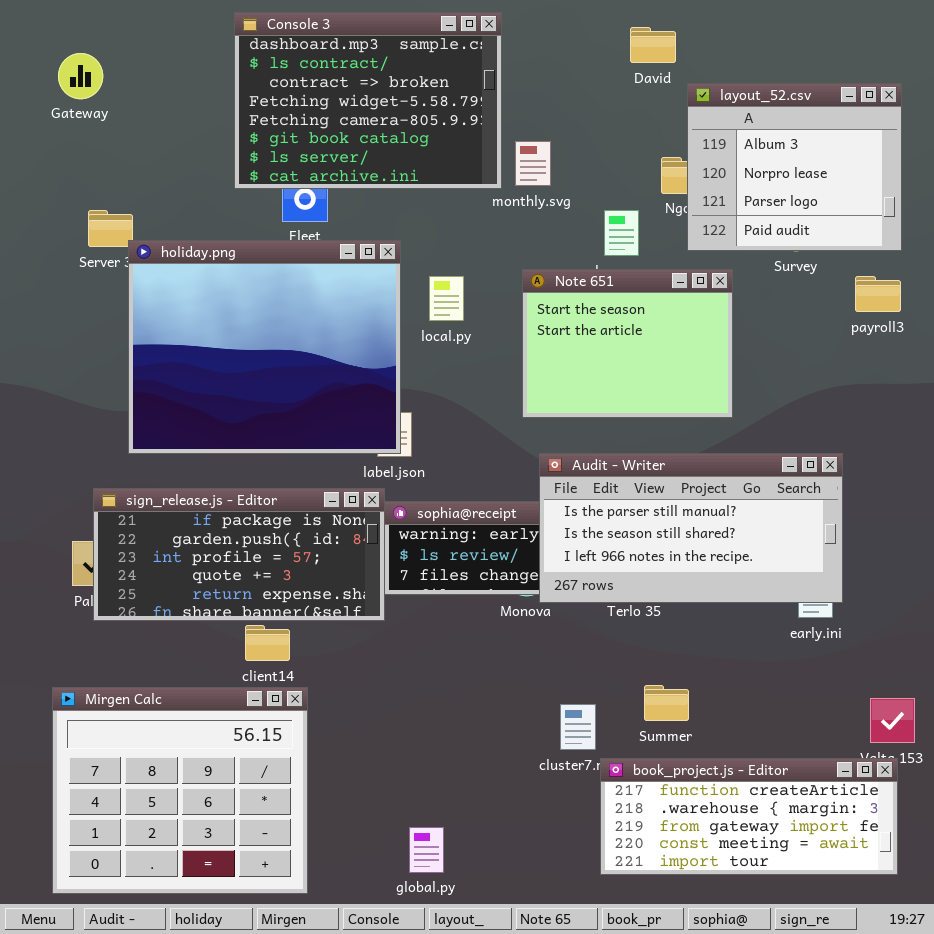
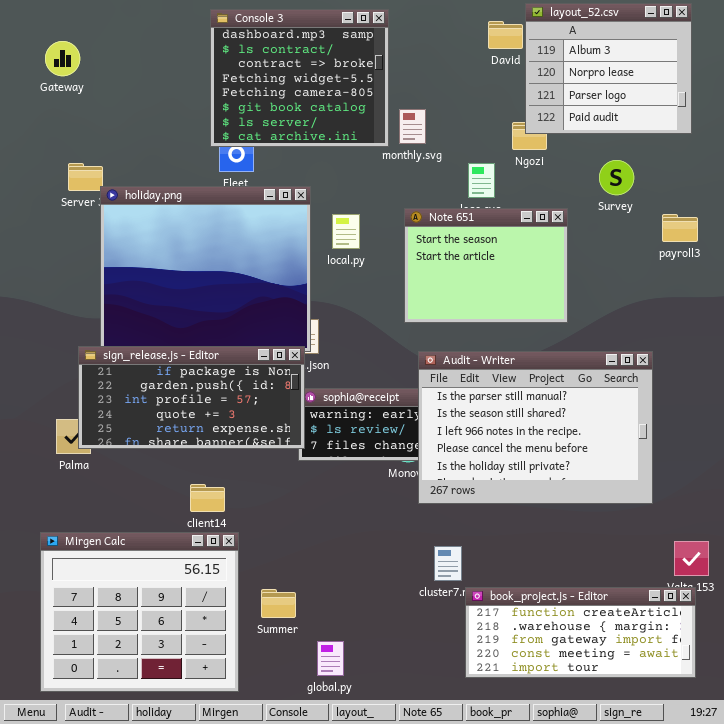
Console 3: [234,12,502,189] -> [210,9,389,147], resized
layout_52.csv: [687,83,902,251] -> [525,3,692,134], moved
Audit - Writer: [539,453,843,603] -> [418,351,653,504], resized
sign_release.js - Editor: [93,488,385,621] -> [78,346,305,449], moved
Summer: [644,685,689,721] -> [261,589,296,618], moved

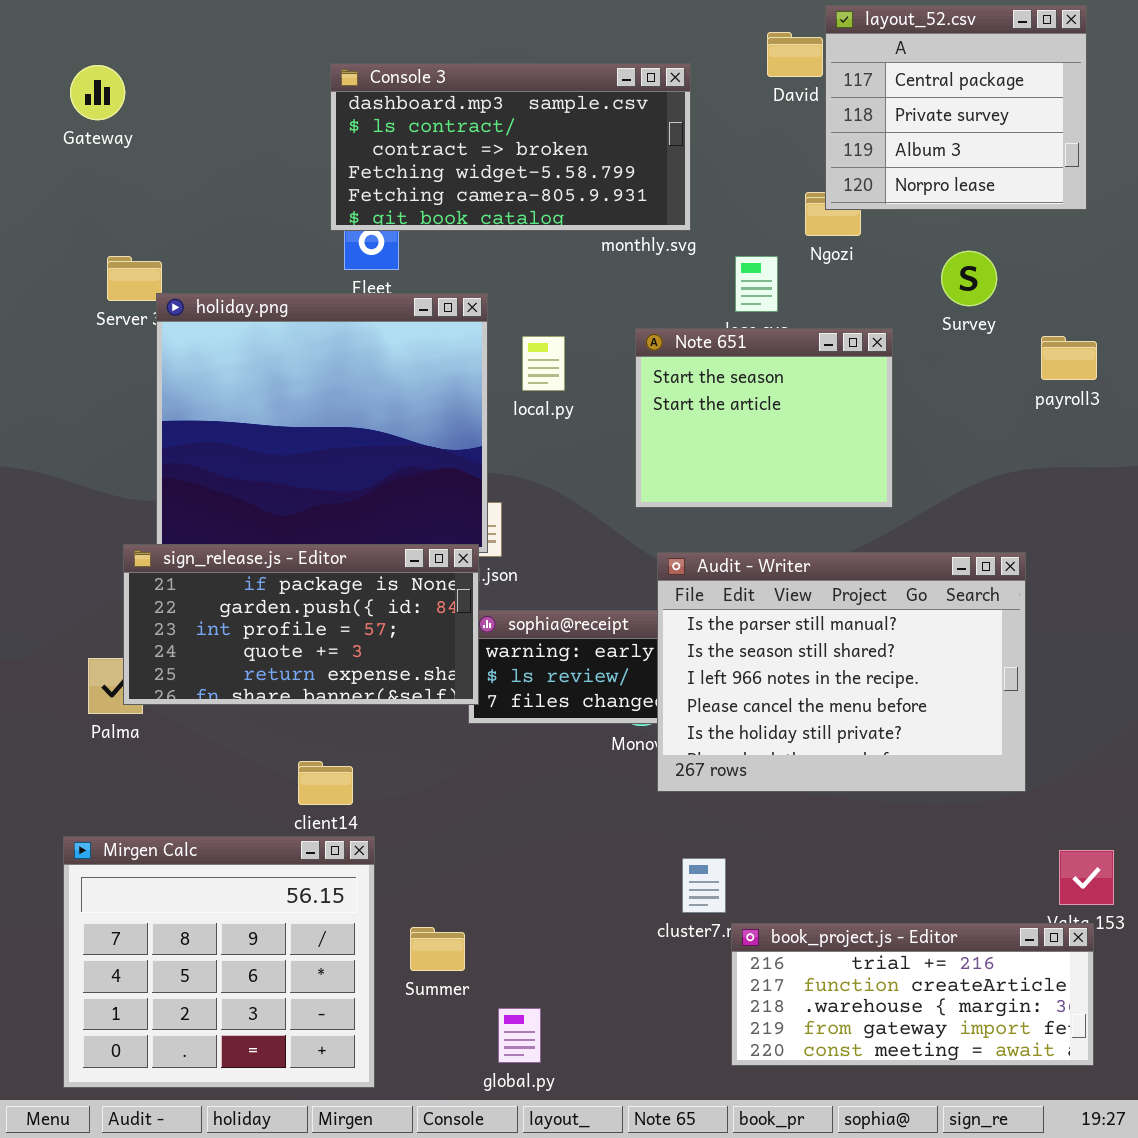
layout_52.csv: [525,3,692,134] -> [825,5,1087,210], scrolled up 2 rows
Console 3: [210,9,389,147] -> [330,63,691,231], resized
book_project.js - Editor: [465,587,696,678] -> [731,923,1094,1066], scrolled up 1 row

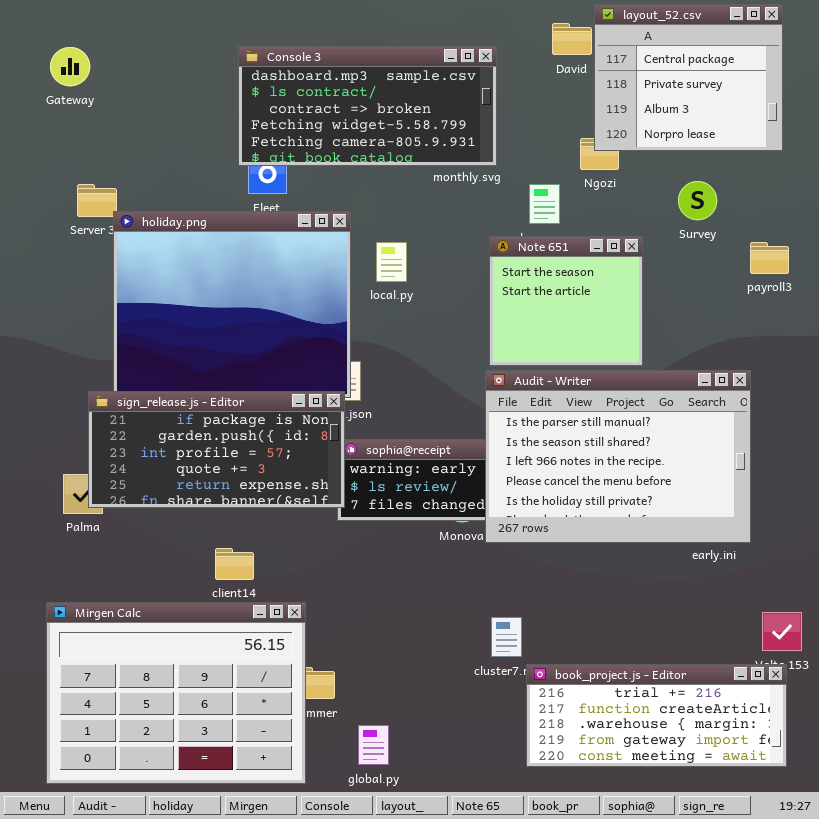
Note 651: [635,328,893,508] -> [489,236,643,366], resized
Audit - Writer: [657,552,1026,792] -> [485,370,751,543], moved
Mirgen Calc: [63,836,375,1088] -> [46,602,306,784], resized

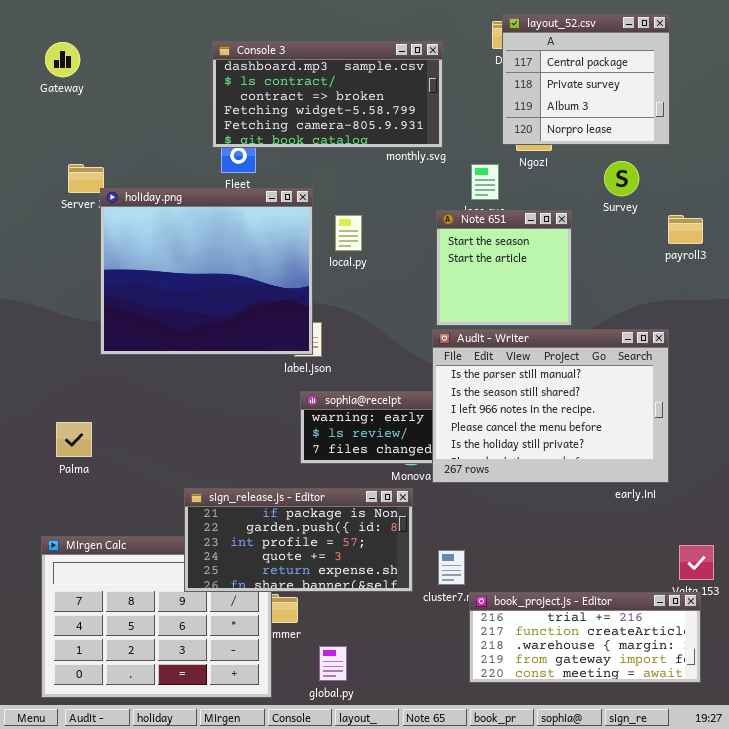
layout_52.csv: [594,4,783,151] -> [502,14,670,145], moved
sign_release.js - Editor: [88,391,345,508] -> [184,488,413,592], moved

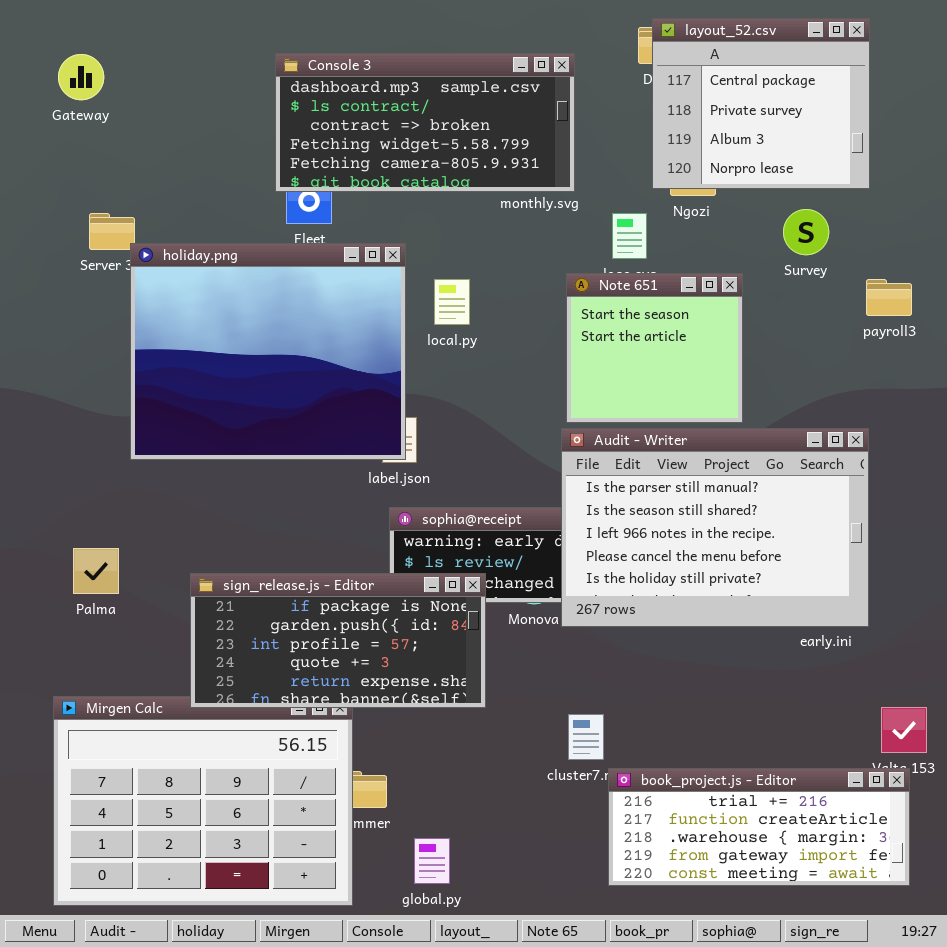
sign_release.js - Editor: [184,488,413,592] -> [190,573,486,708], moved

